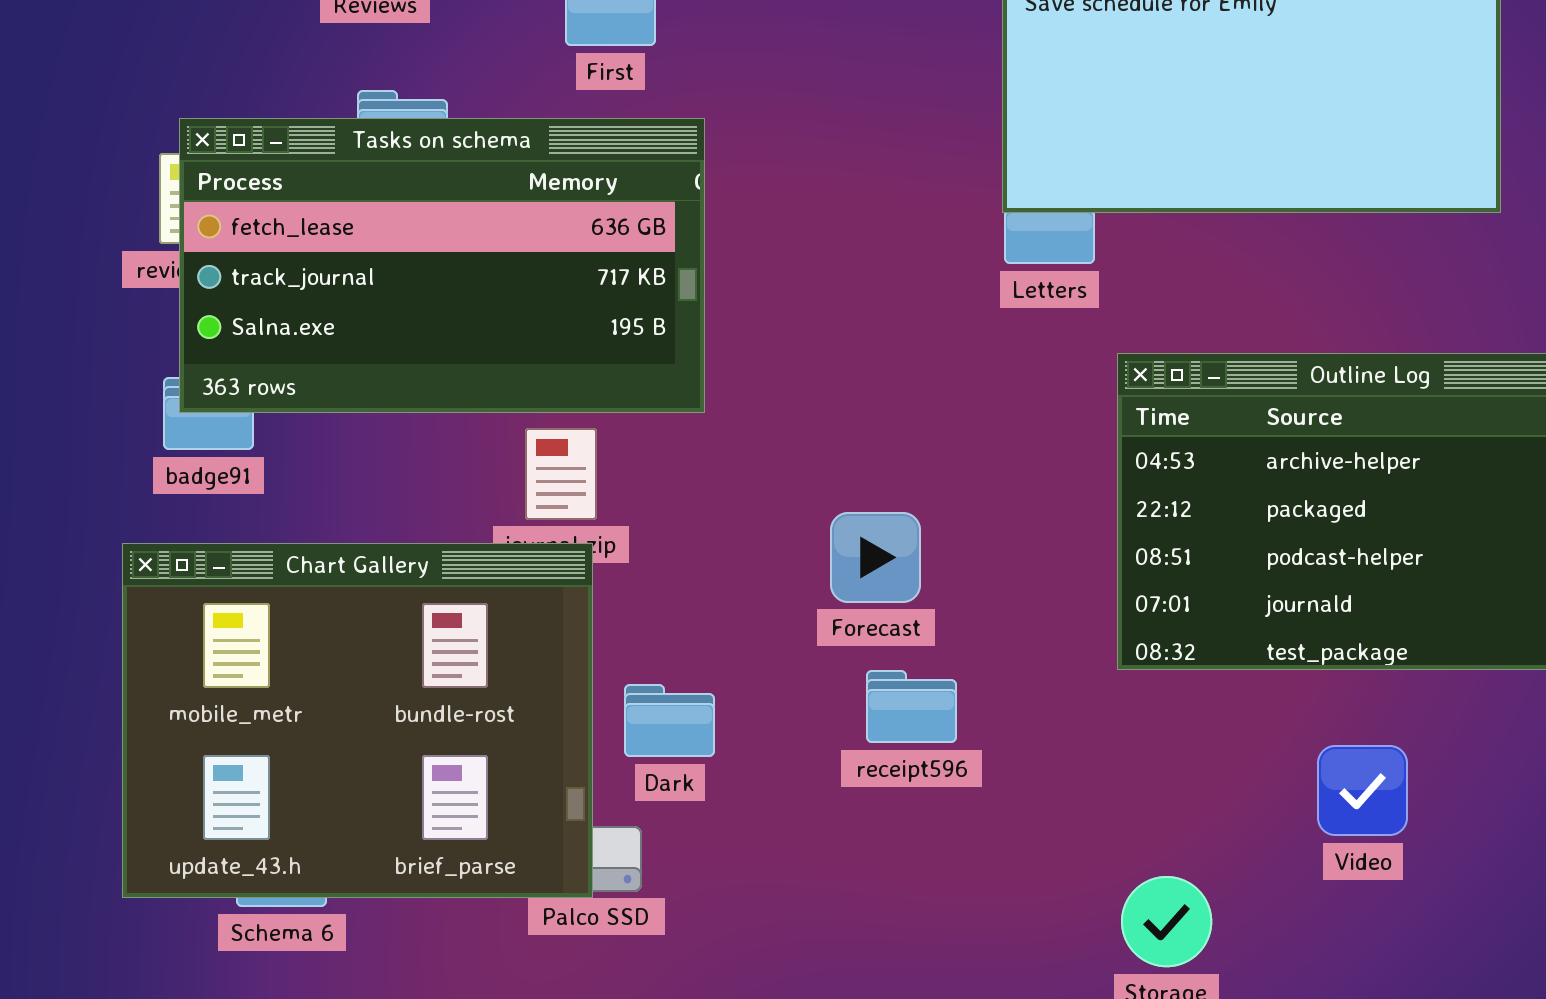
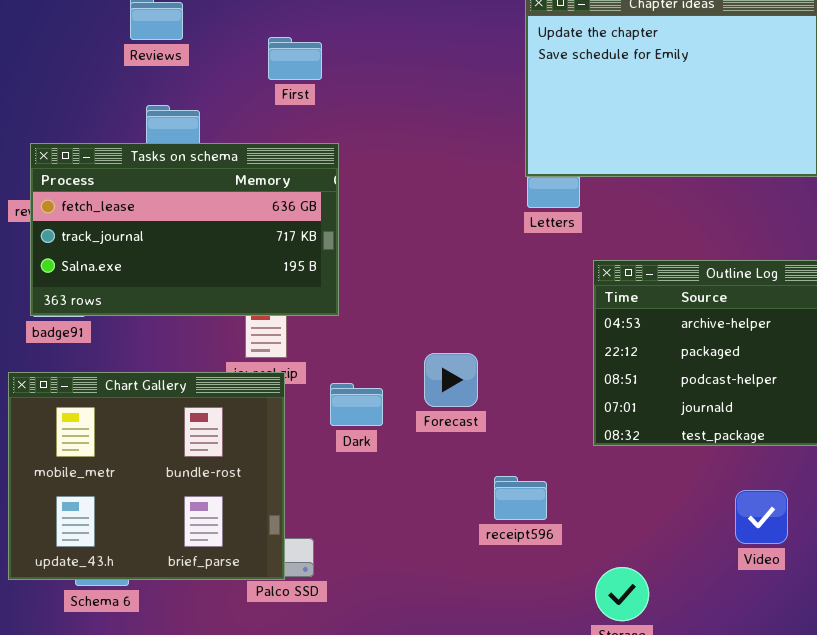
Tasks on schema: [179,118,705,413] -> [30,143,339,316], moved
receipt596: [866,670,957,743] -> [494,476,547,520], moved
Dark: [624,684,715,757] -> [330,383,383,426], moved
Video: [1317,745,1408,836] -> [735,490,788,544], moved

